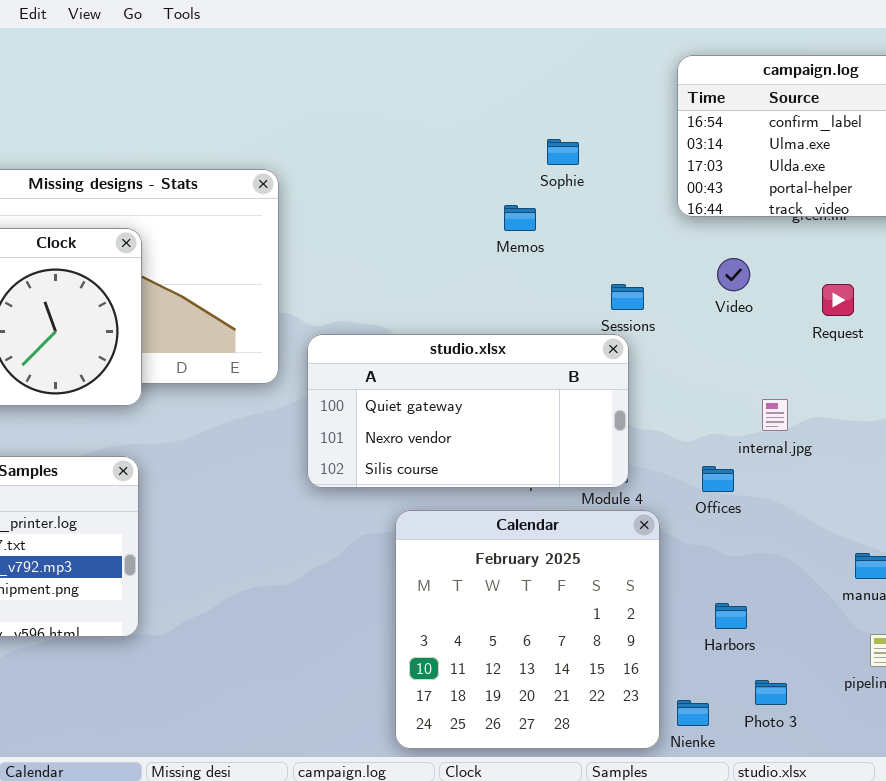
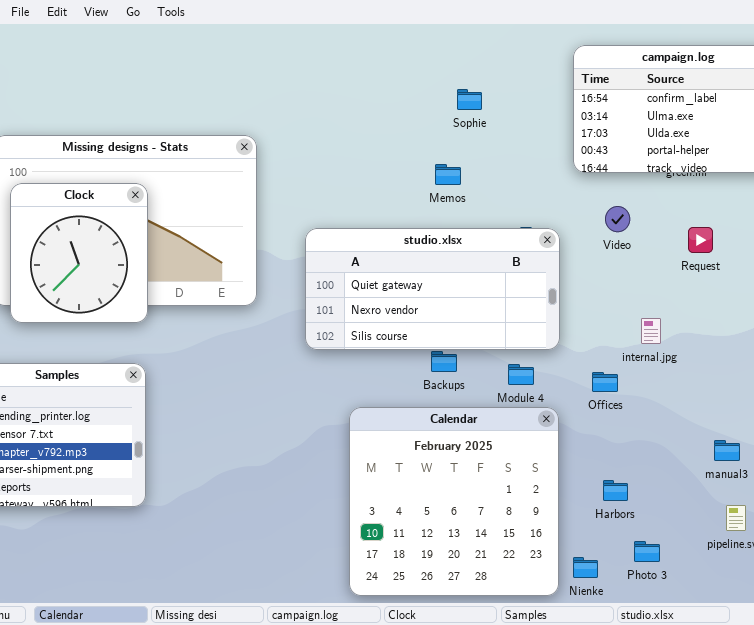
Sophie: [547,139,579,165] -> [457,89,482,110], moved
studio.xlsx: [307,334,629,488] -> [305,228,560,350], moved

